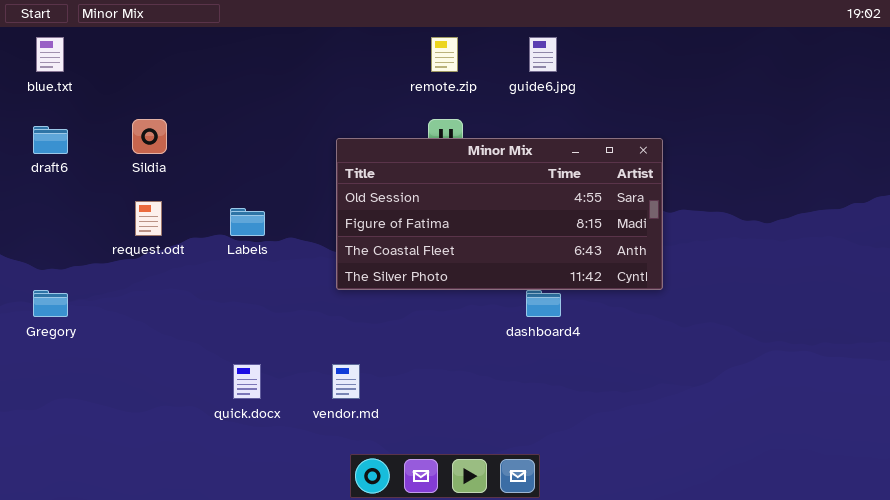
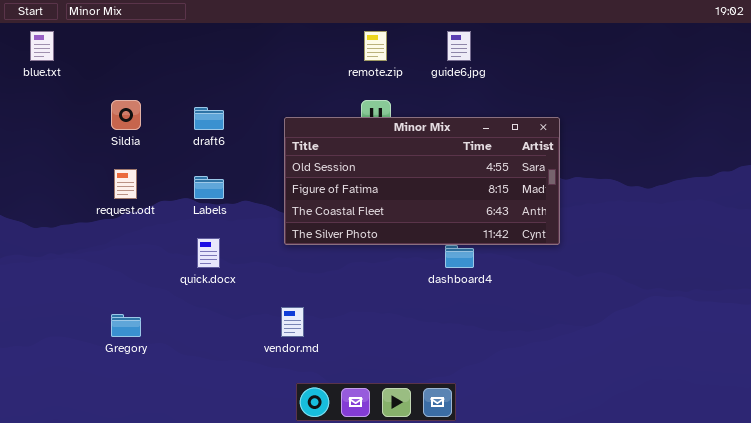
draft6: [33,126,68,154] -> [194,107,224,130], moved
Gregory: [33,290,68,317] -> [111,314,141,337], moved
quick.docx: [233,364,261,399] -> [197,238,220,268], moved

